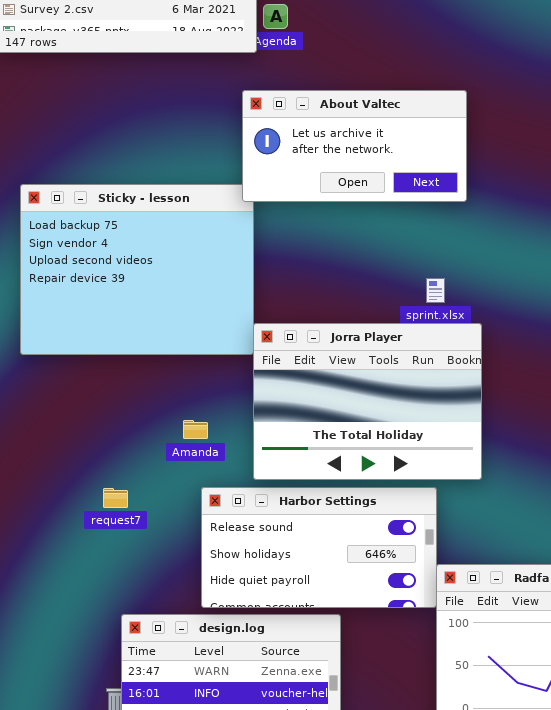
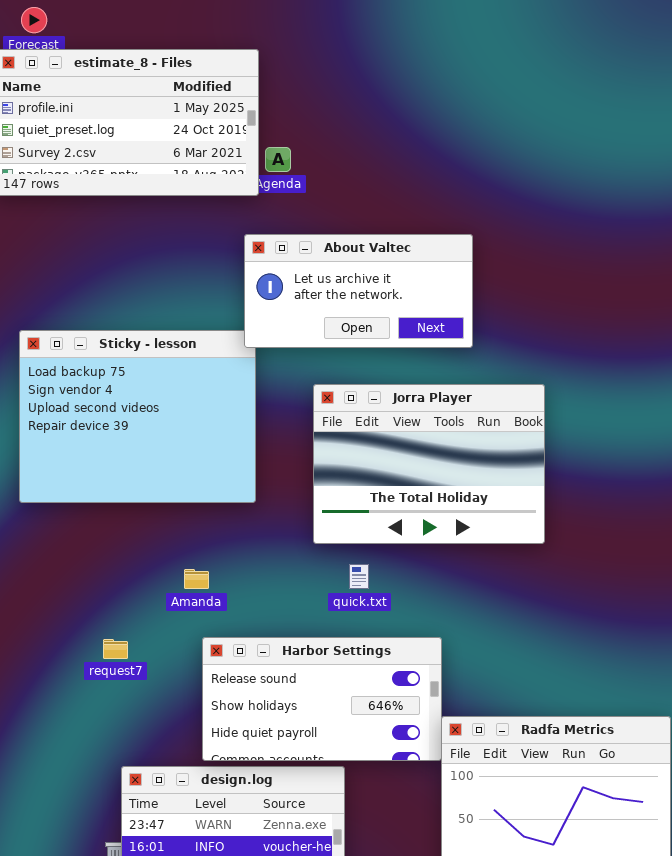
Jorra Player: [253,323,482,480] -> [313,384,545,544], moved

